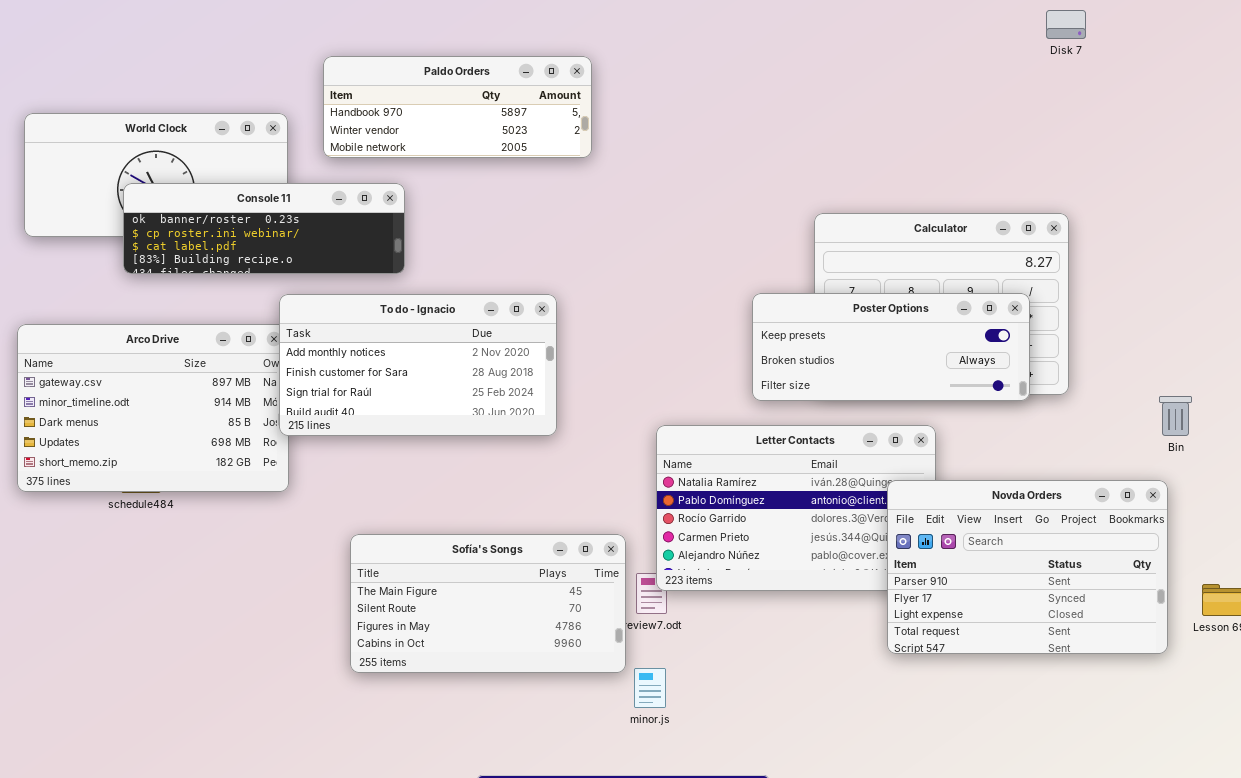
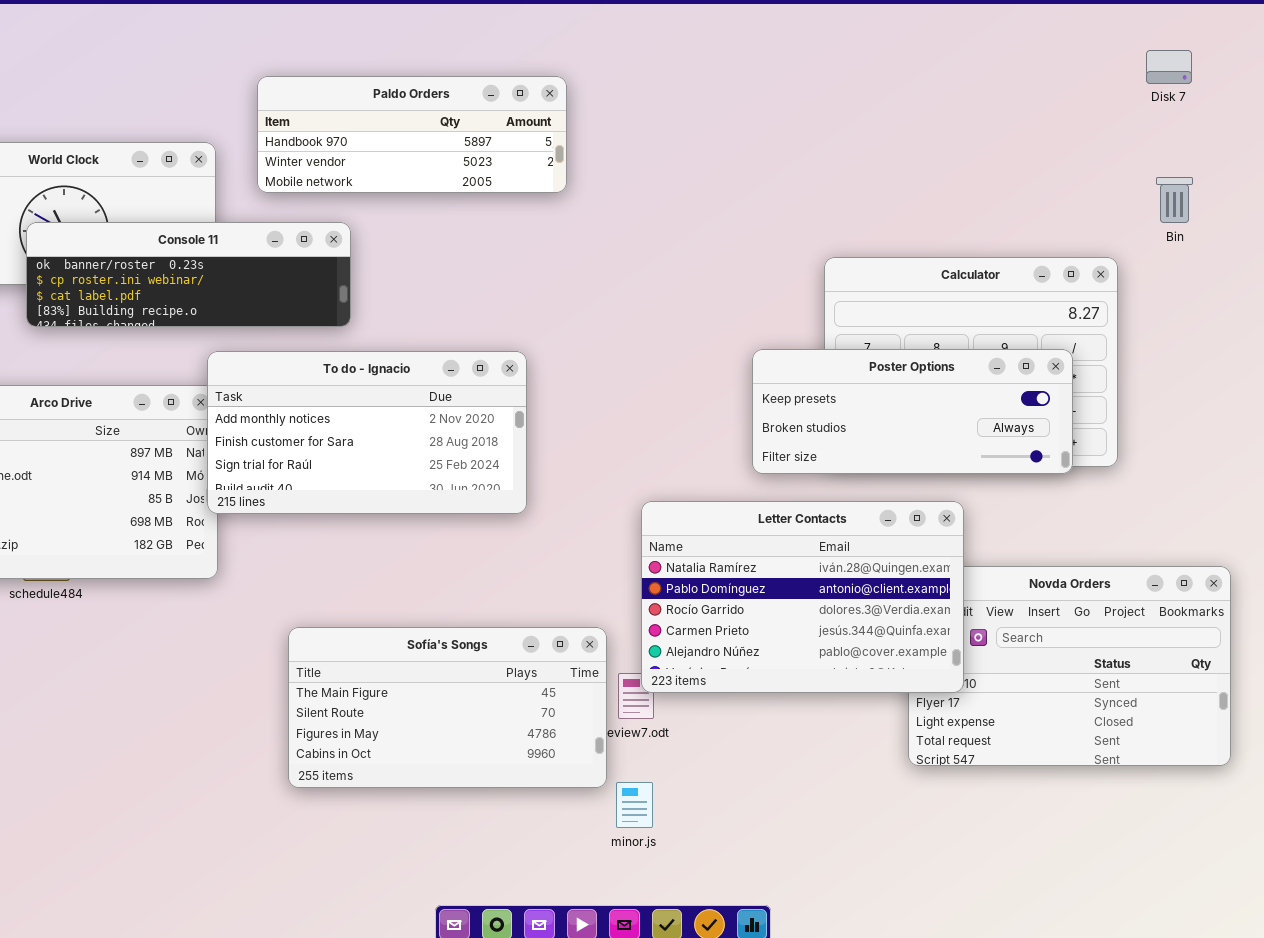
Disk 7: [1046,10,1086,39] -> [1146,50,1192,84], moved
Bin: [1159,396,1192,436] -> [1156,177,1193,223], moved
Letter Contacts: [656,425,936,591] -> [641,501,964,693], raised

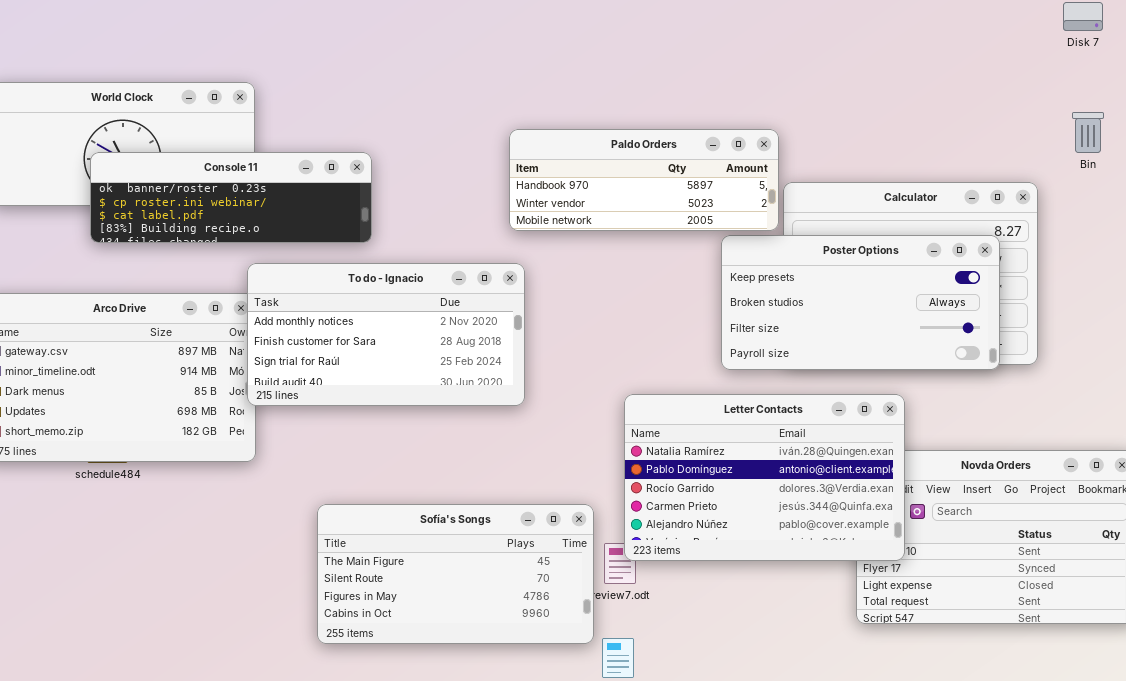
Paldo Orders: [257,76,567,193] -> [509,129,779,231], moved
Poster Options: [752,349,1073,474] -> [721,235,1000,370], resized

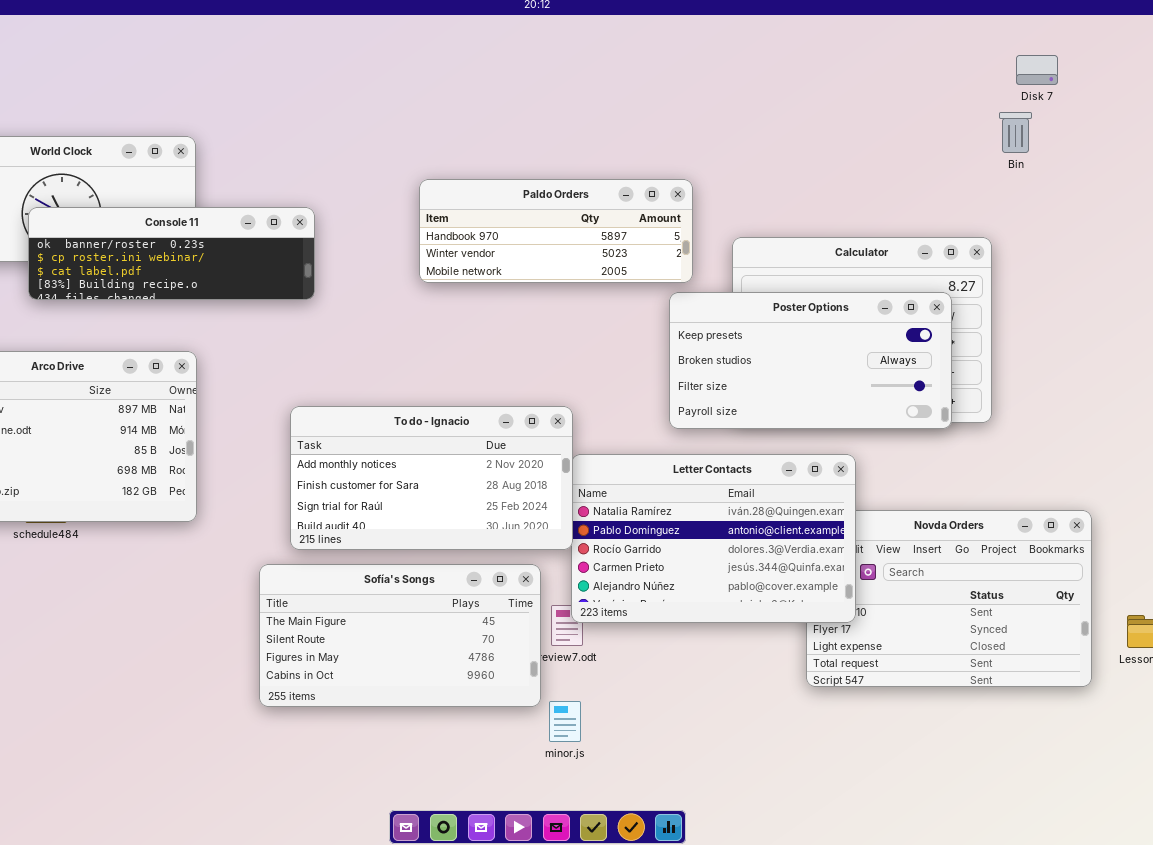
Bin: [1072,112,1104,153] -> [999,112,1032,153], moved
Paldo Orders: [509,129,779,231] -> [419,179,693,283], moved
To do - Ignacio: [247,263,525,406] -> [290,406,573,550], moved

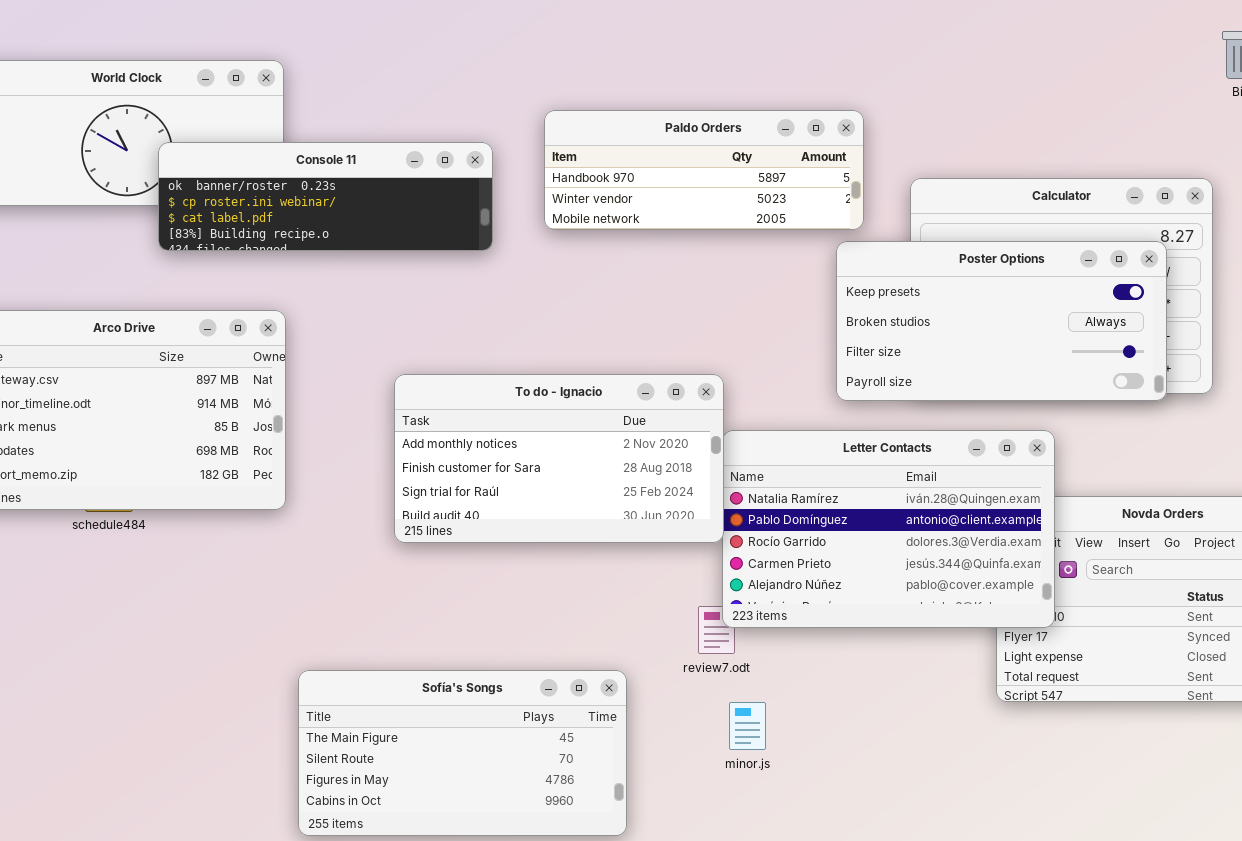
Console 11: [28,207,315,300] -> [158,142,493,251], moved
Sofía's Songs: [259,564,541,707] -> [298,670,627,836], moved
minor.js: [549,701,581,742] -> [729,702,766,750], moved

